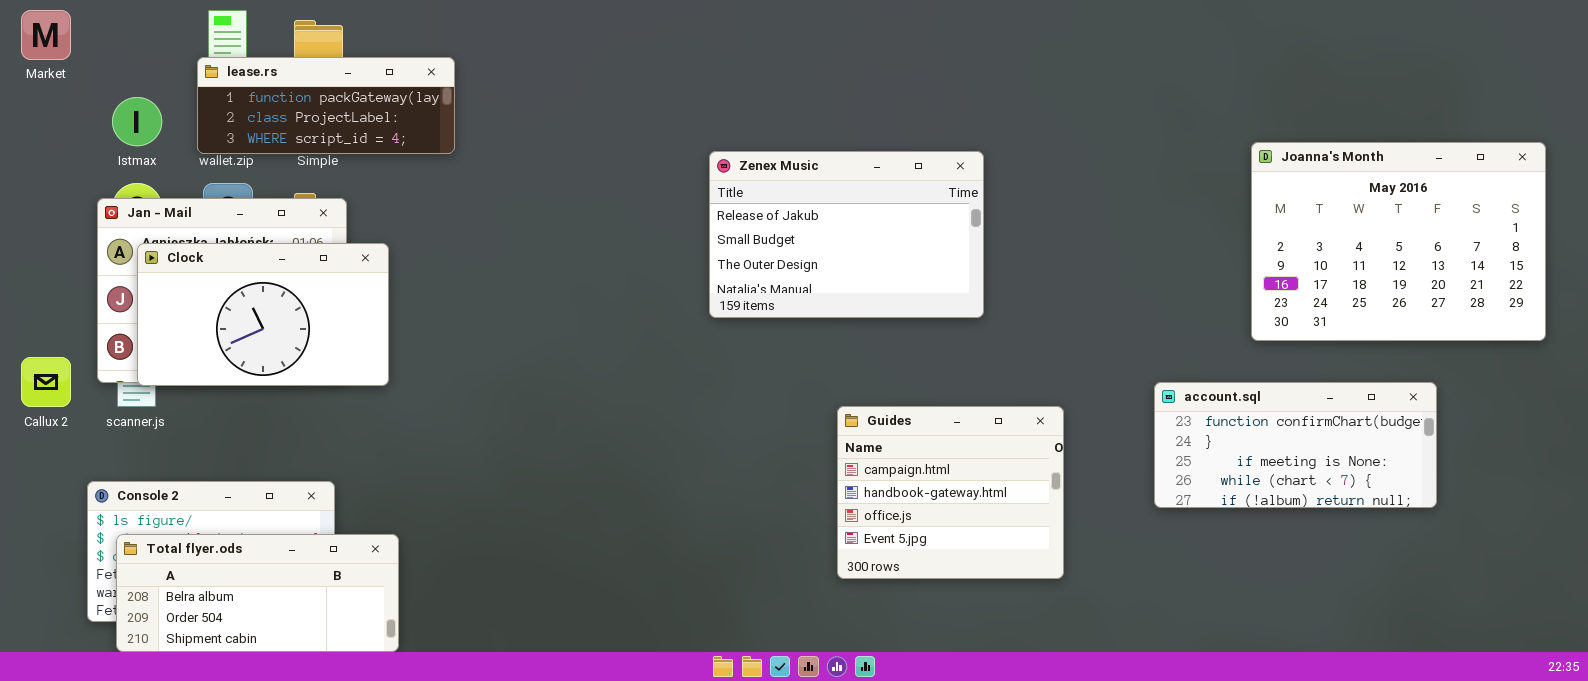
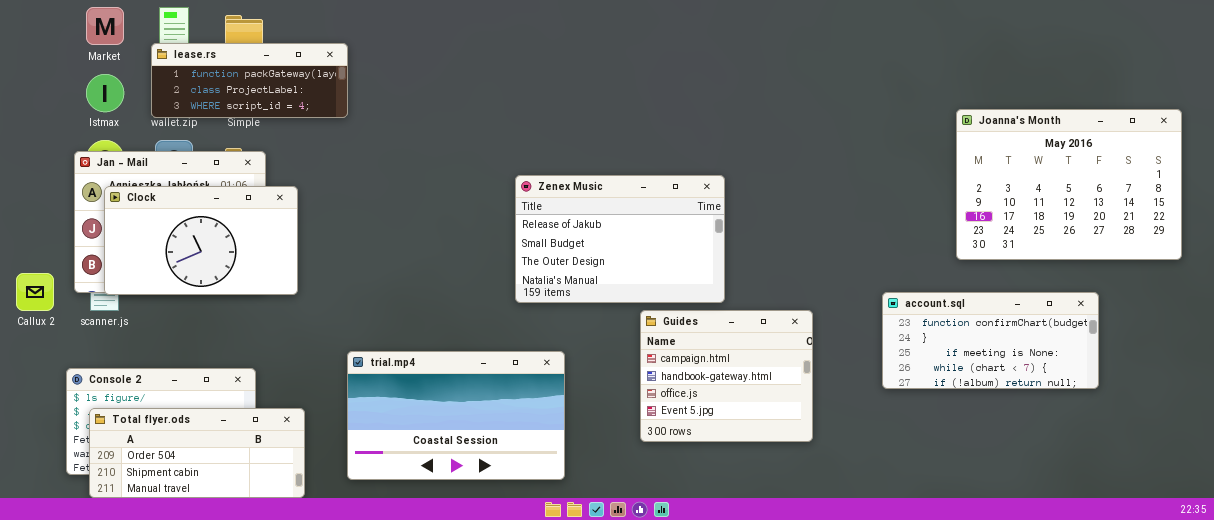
Market: [21,10,71,60] -> [86,7,124,45], moved
Zenex Music: [709,151,984,318] -> [515,175,725,303], moved
trial.mp4: none -> [347,351,565,480], opened
Total flyer.ods: [116,534,399,652] -> [89,408,305,498], scrolled down 1 row

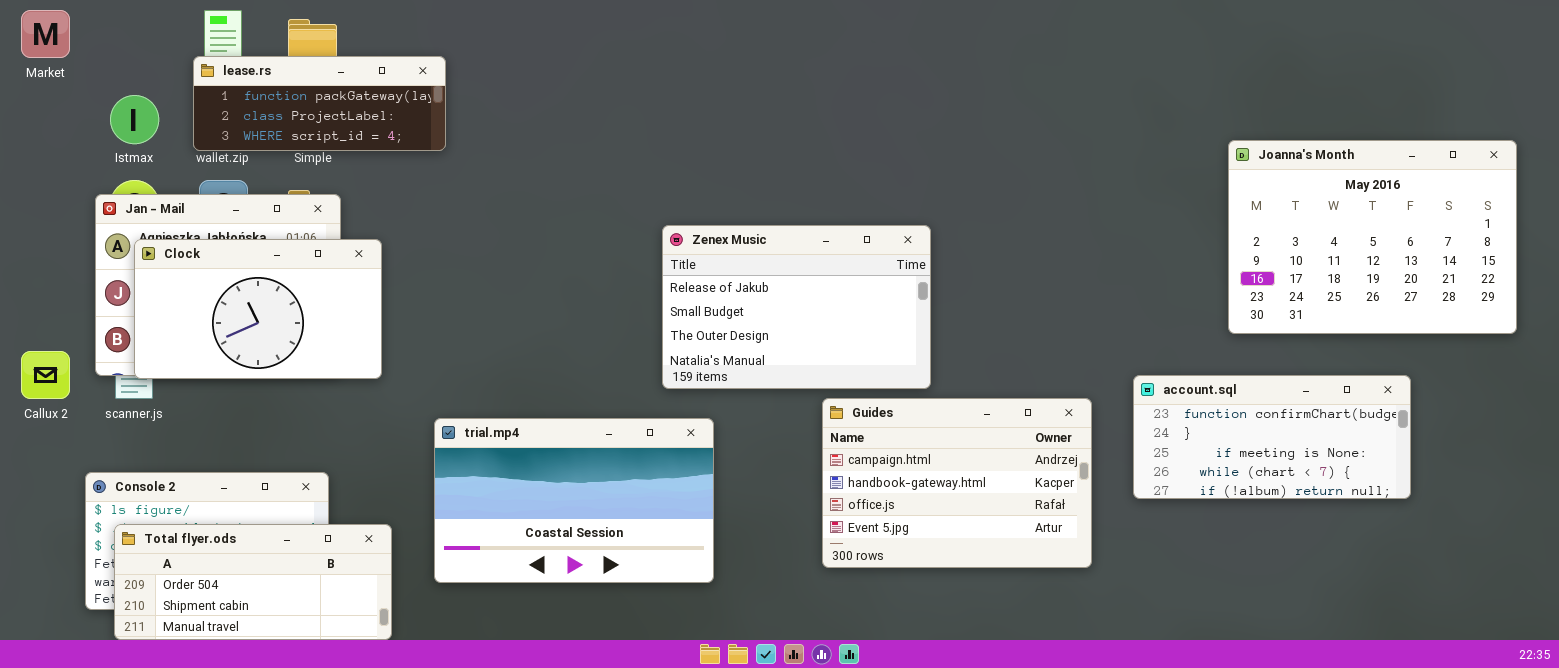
Market: [86,7,124,45] -> [21,10,70,58], moved
Guides: [640,310,813,442] -> [822,398,1092,568], resized
trial.mp4: [347,351,565,480] -> [434,418,714,583], moved

